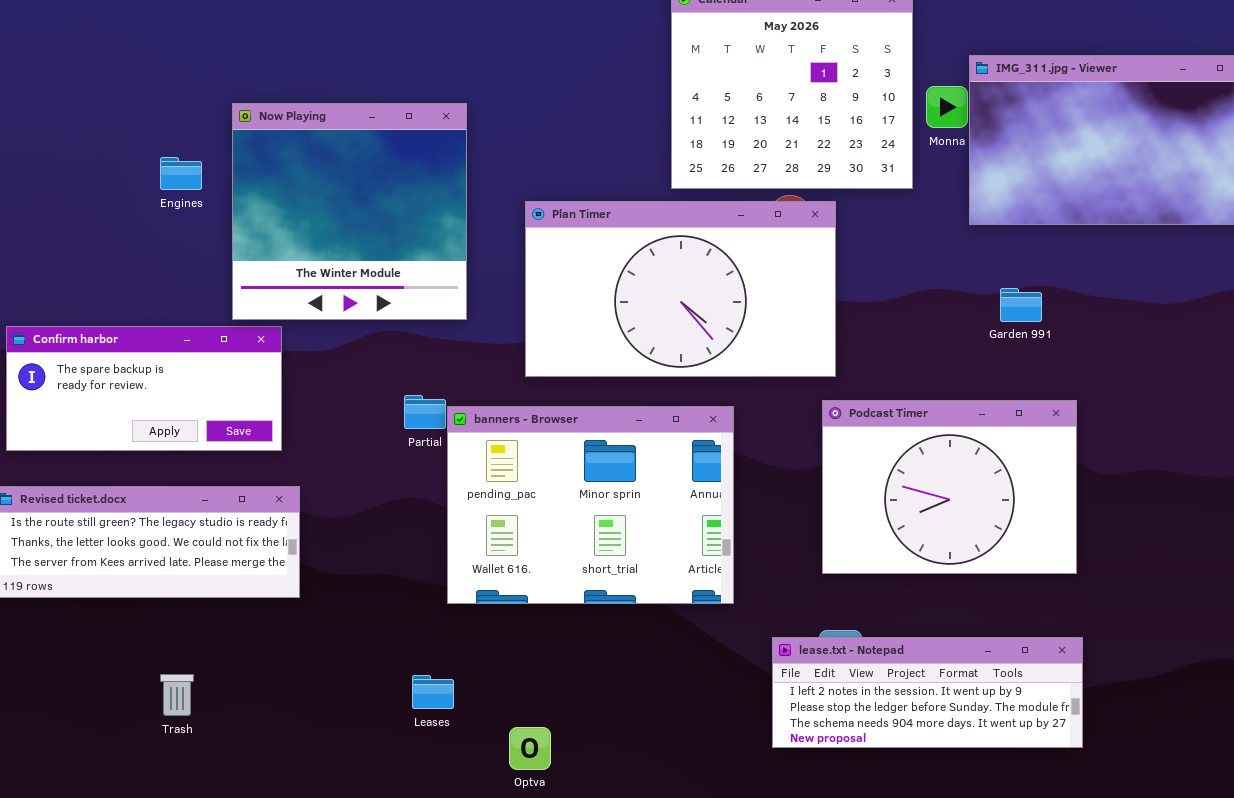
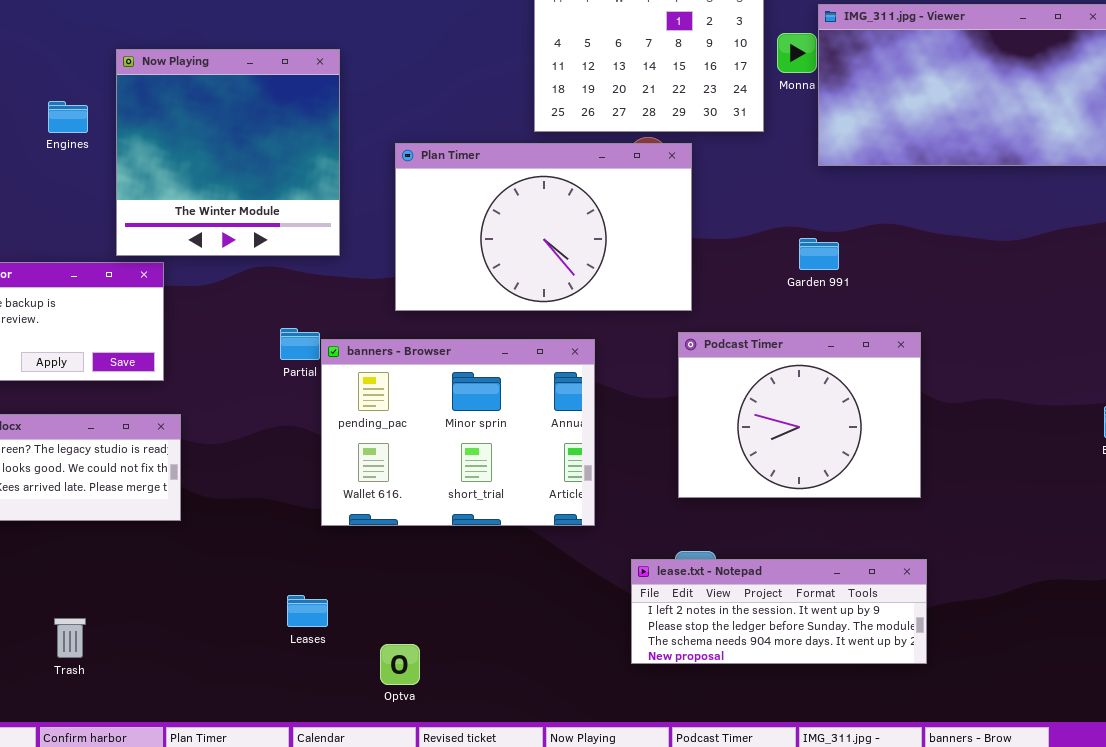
Garden 991: [1000,288,1042,322] -> [799,238,839,270], moved
Trash: [160,674,194,716] -> [54,618,86,658], moved

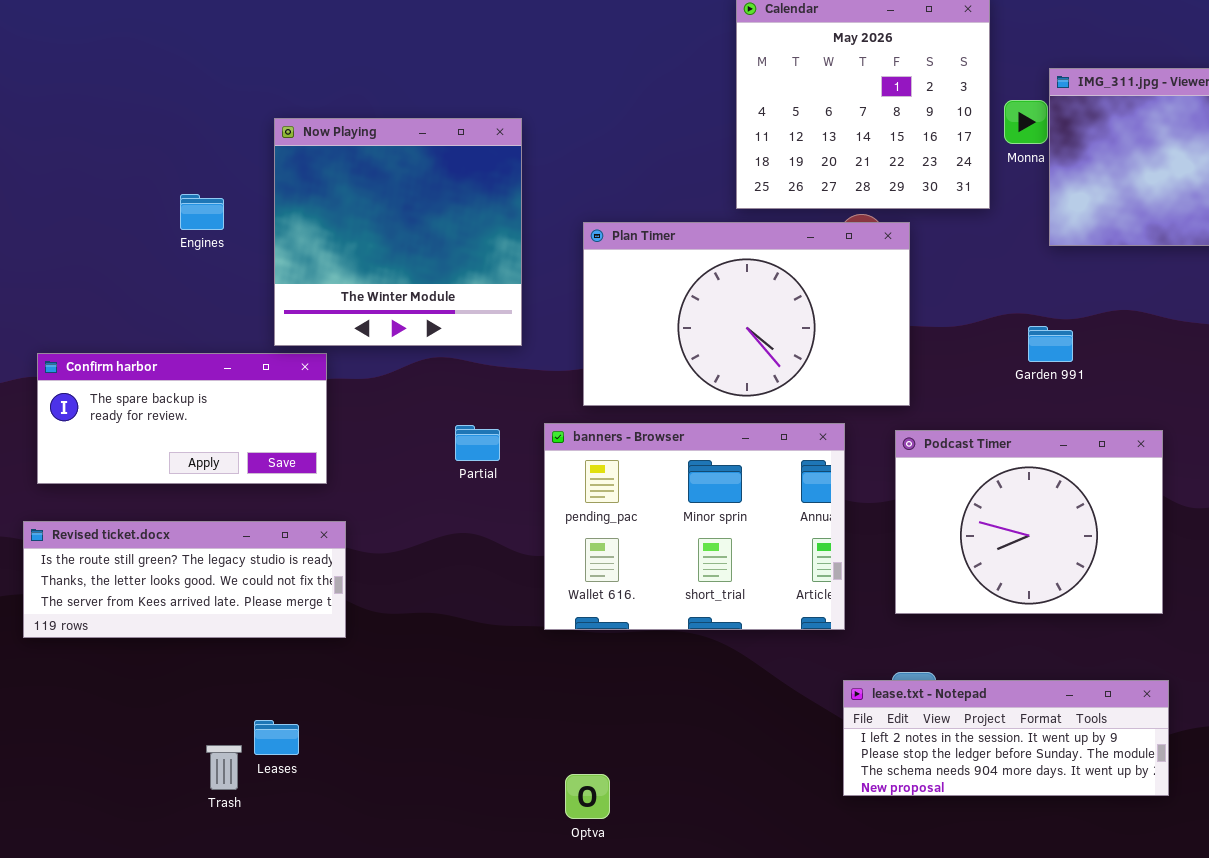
Engines: [48,101,88,133] -> [180,194,224,230], moved
banners - Browser: [321,339,595,526] -> [544,423,845,630], moved
Leases: [287,595,328,627] -> [254,720,299,755], moved

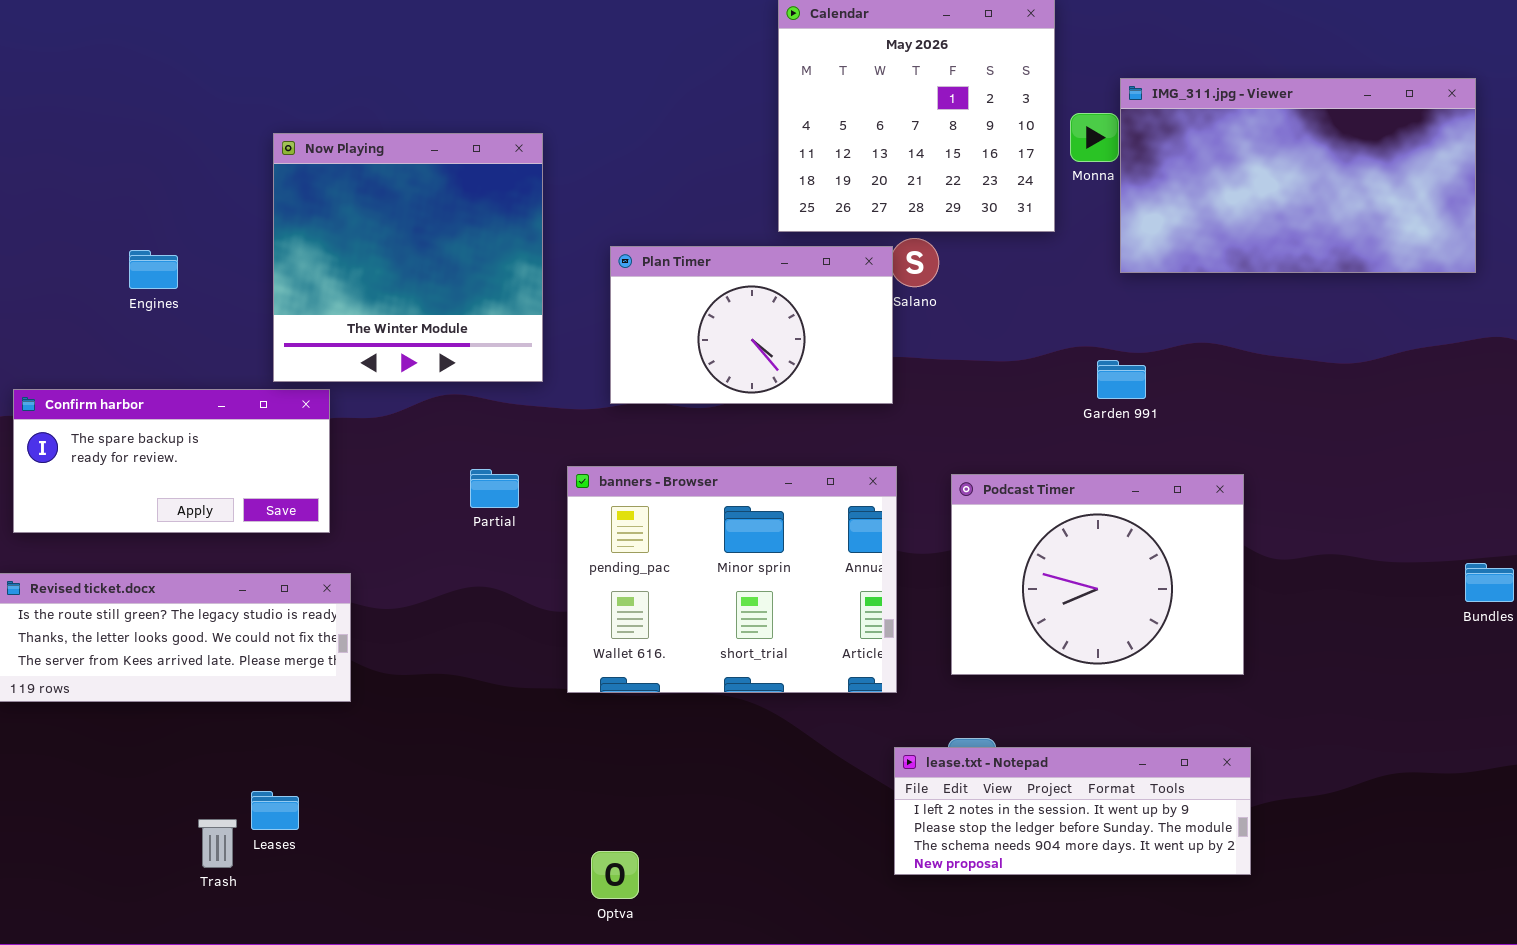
Engines: [180,194,224,230] -> [129,250,178,289], moved
Plan Timer: [583,222,910,406] -> [610,246,893,404], resized

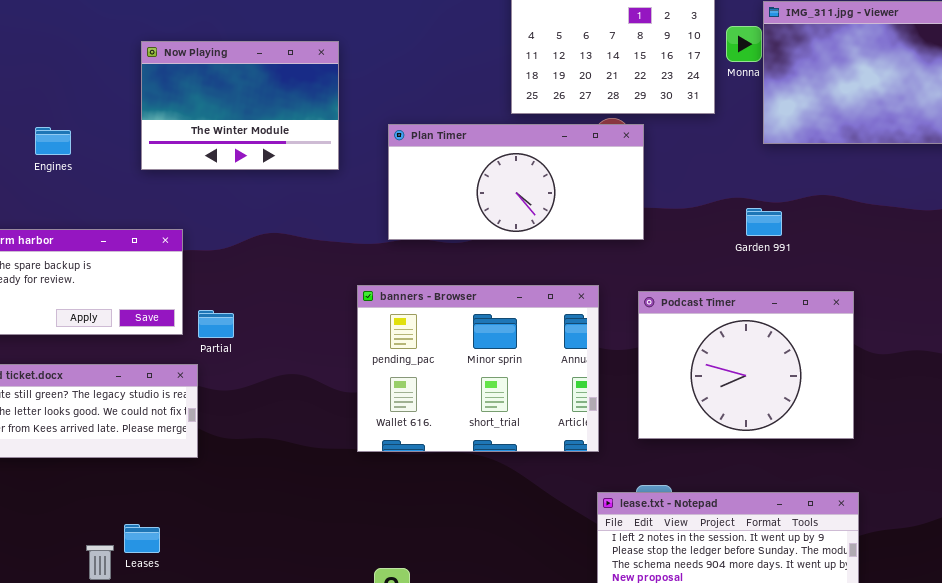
Now Playing: [273,133,543,382] -> [141,41,339,170], resized
Plan Timer: [610,246,893,404] -> [388,124,644,240], resized
Partial: [470,469,519,508] -> [198,310,234,338], moved

